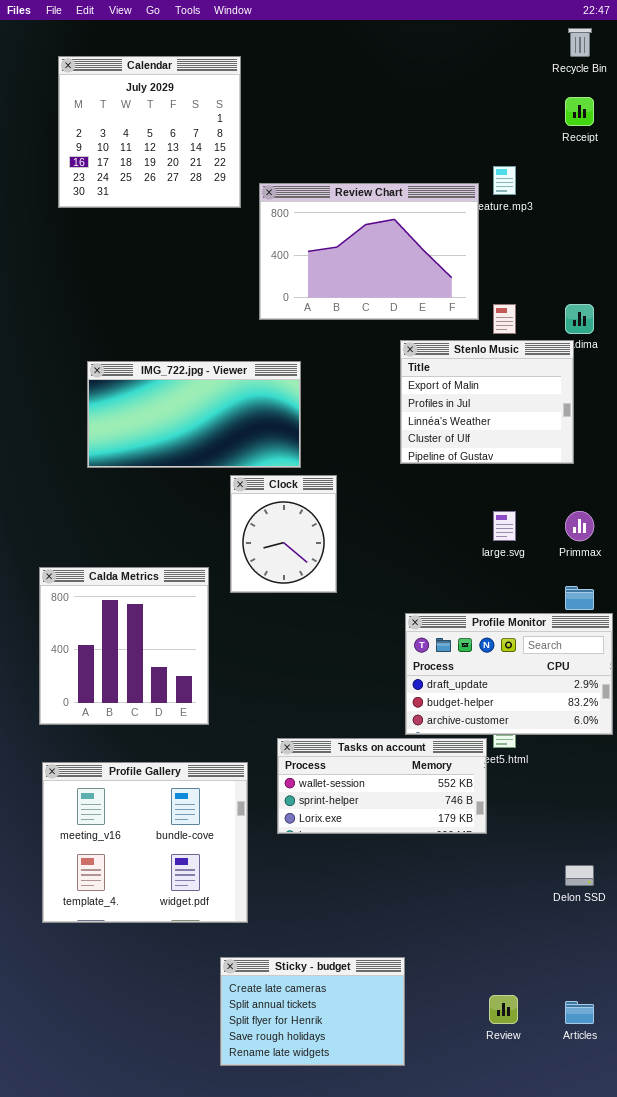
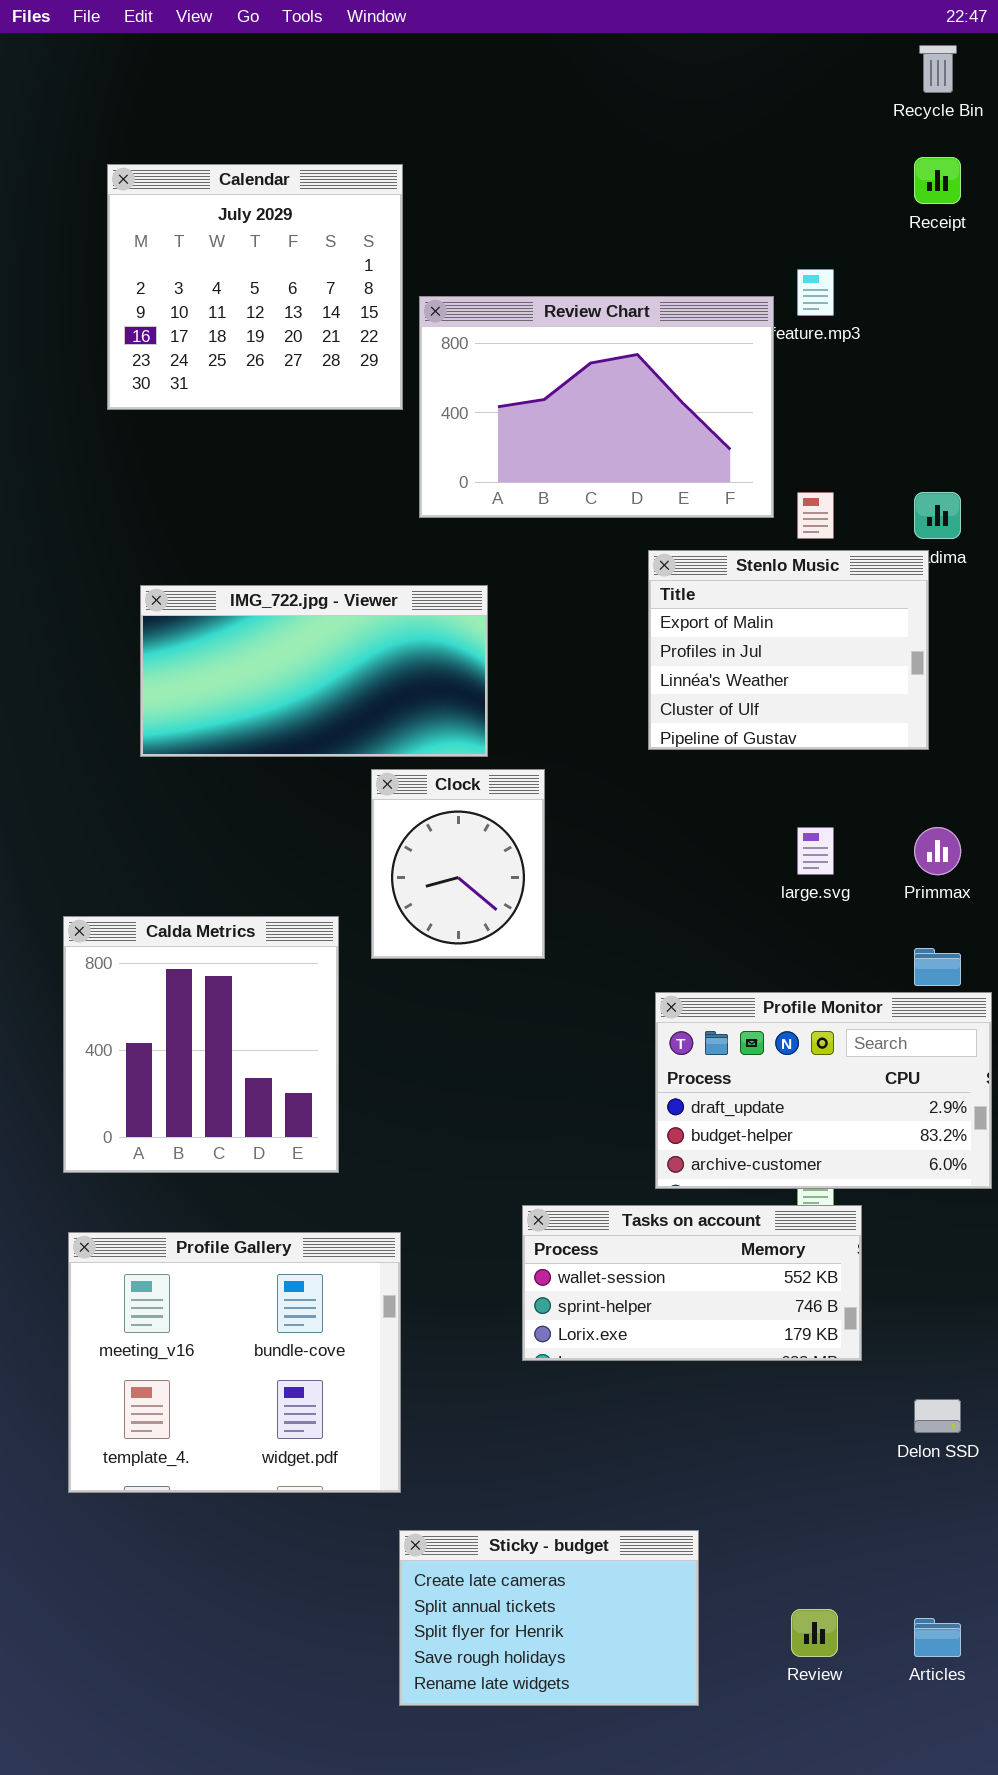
Calendar: [58,56,241,208] -> [107,164,403,410], moved
Tasks on account: [277,738,487,834] -> [522,1205,862,1361], moved
Sticky - budget: [220,957,405,1066] -> [399,1530,699,1706], moved

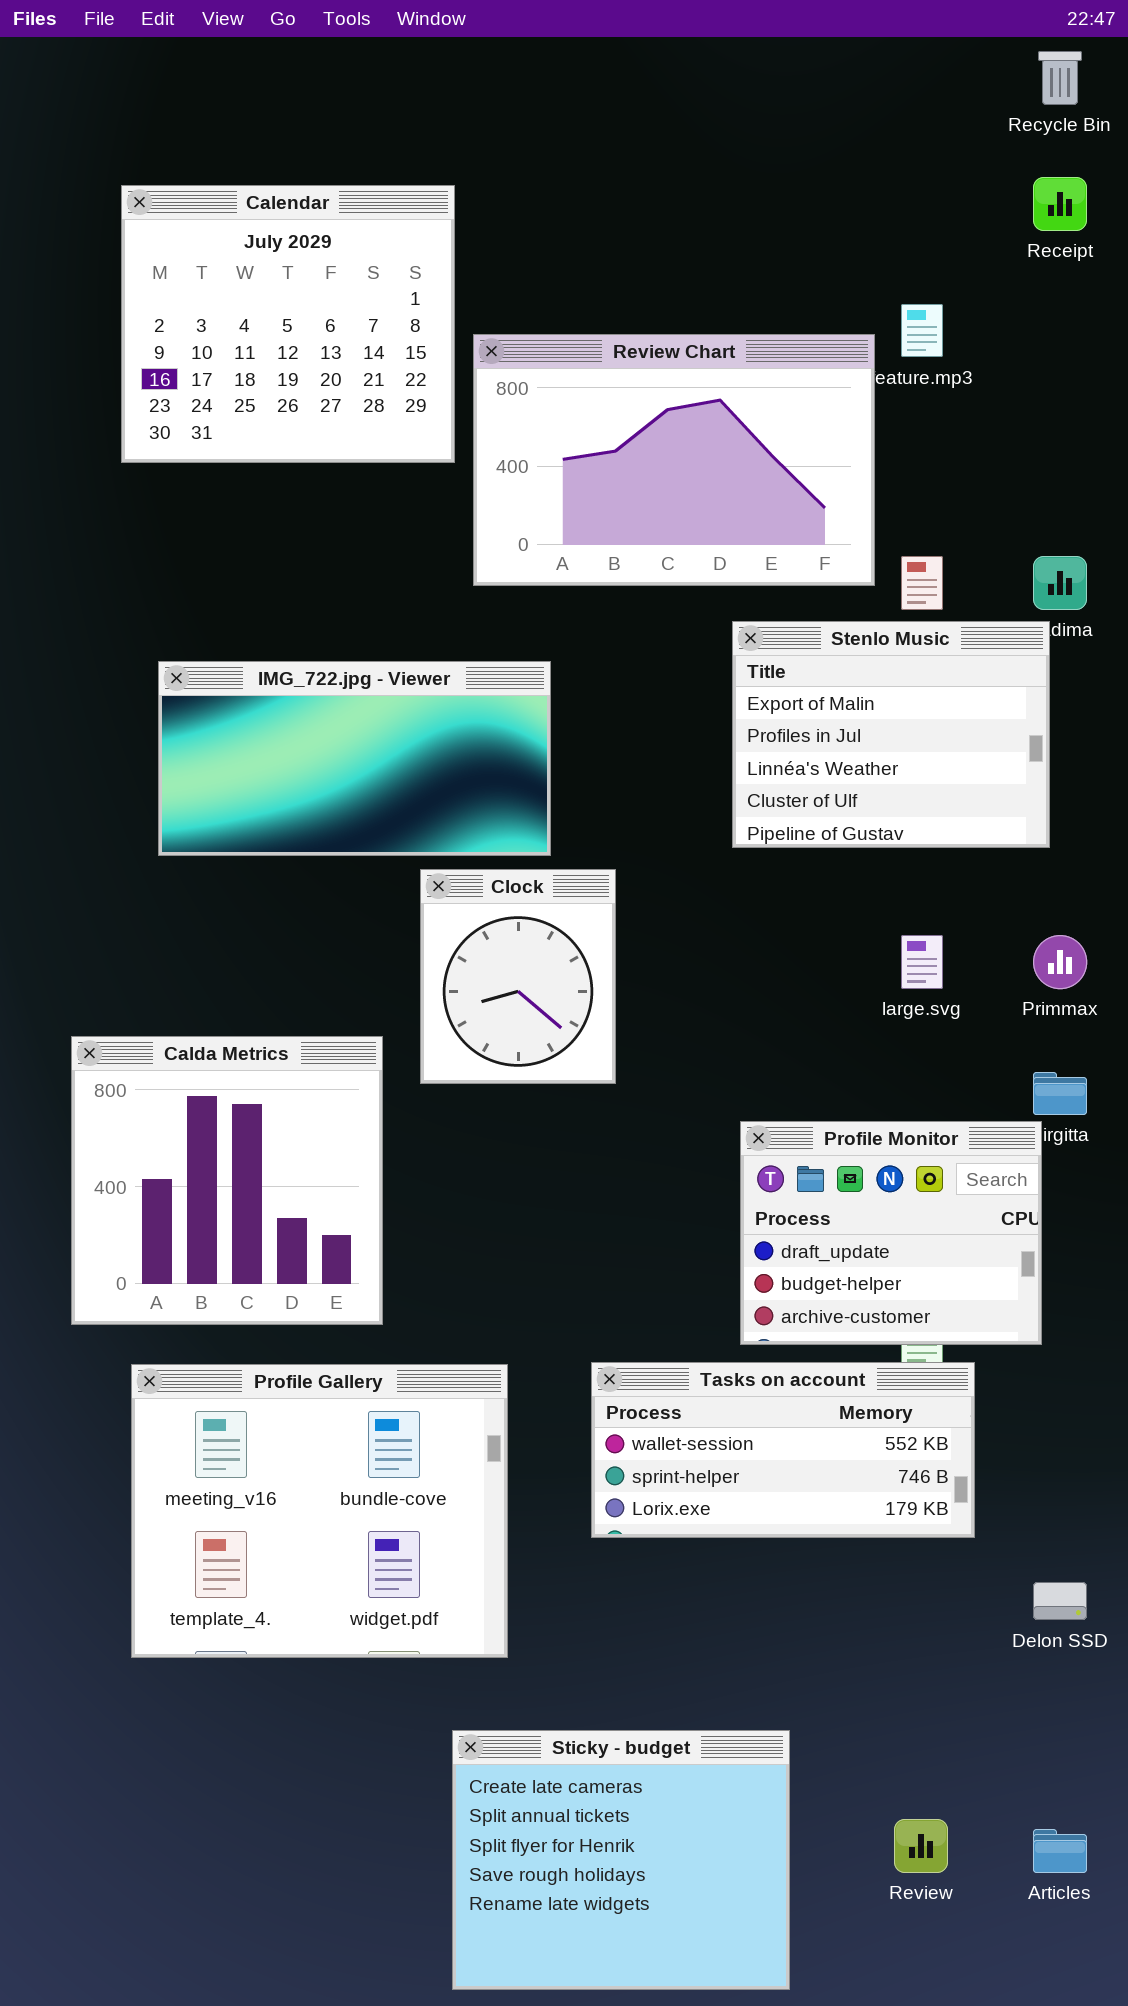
Profile Monitor: [655,992,992,1189] -> [740,1121,1042,1345], resized
Profile Gallery: [68,1232,401,1493] -> [131,1364,508,1658], moved
Sticky - budget: [399,1530,699,1706] -> [452,1730,790,1990], resized

